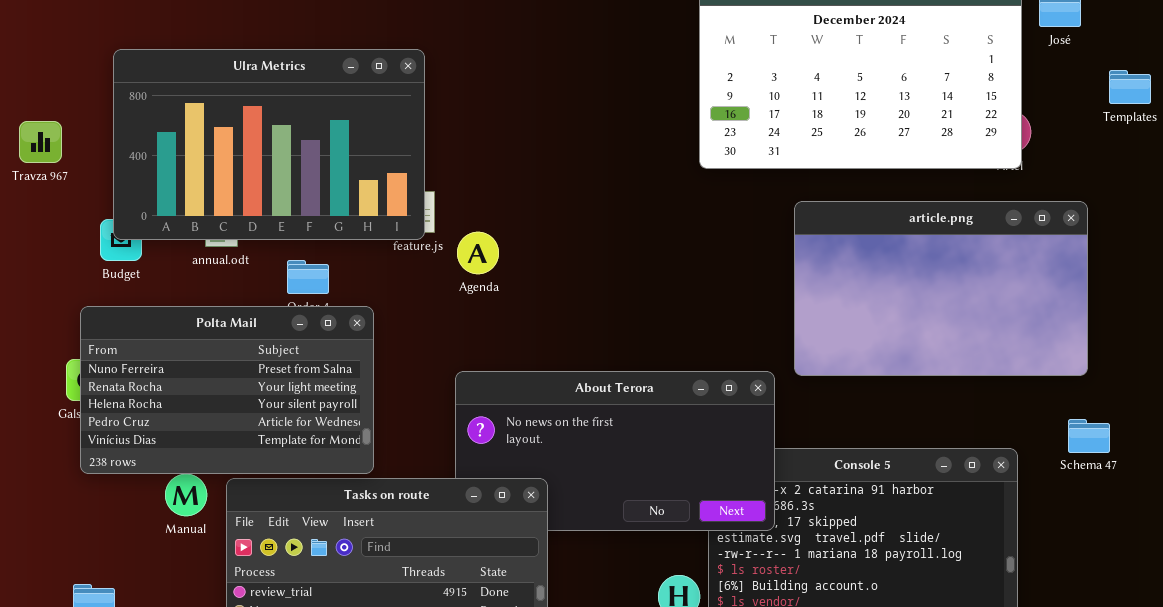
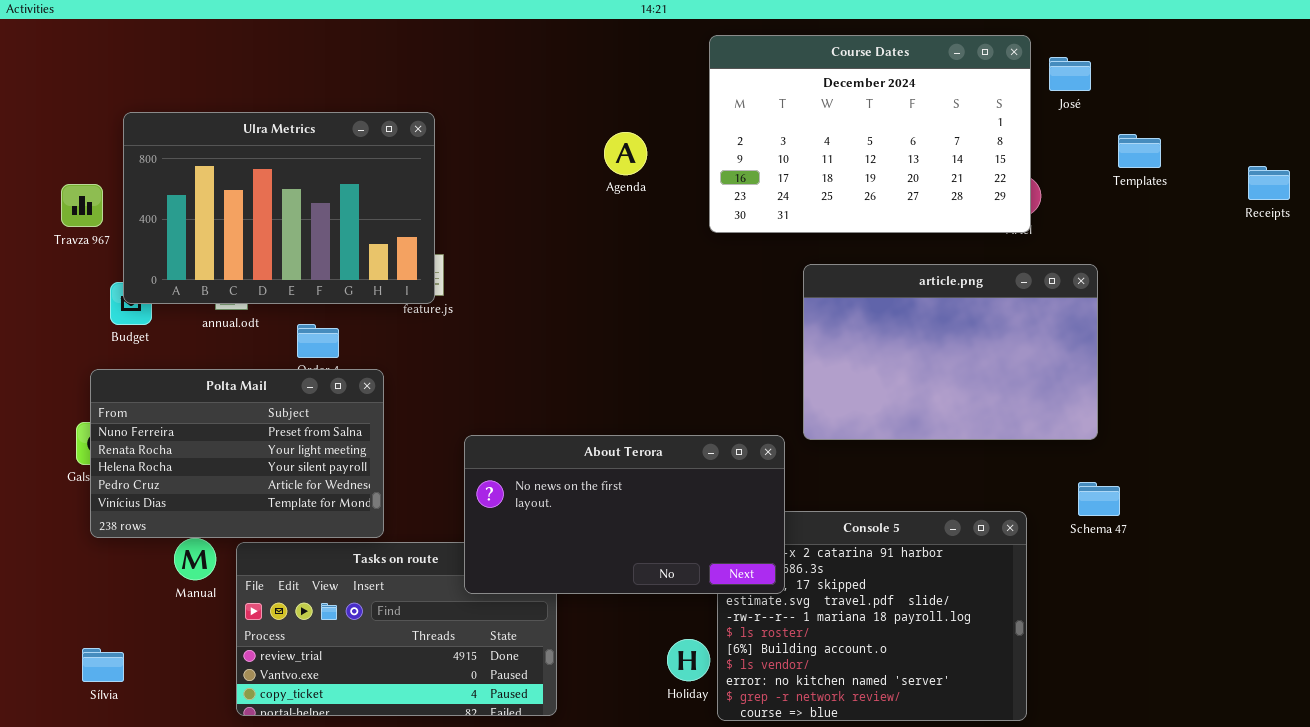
Travza 967: [19,121,62,163] -> [61,184,103,227], moved
Agenda: [457,232,499,274] -> [604,132,647,175], moved
About Terora: [455,371,775,531] -> [464,435,785,594], raised

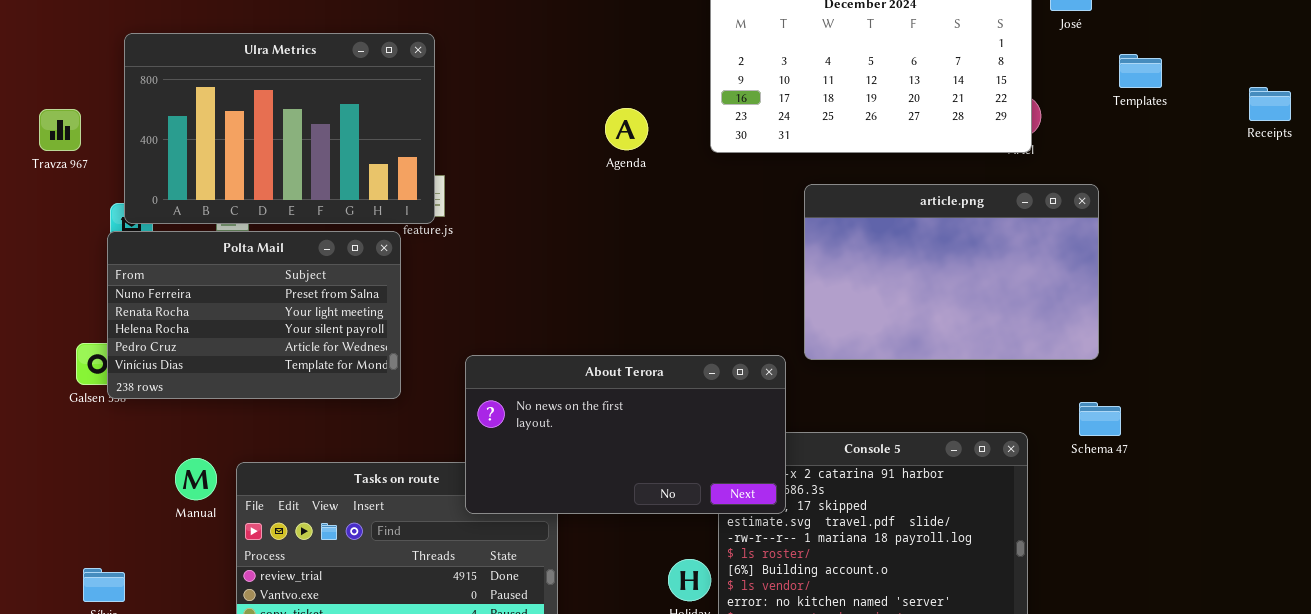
Agenda: [604,132,647,175] -> [605,108,648,150], moved
Travza 967: [61,184,103,227] -> [39,109,81,151], moved
Polta Mail: [90,369,384,538] -> [107,231,401,399], moved

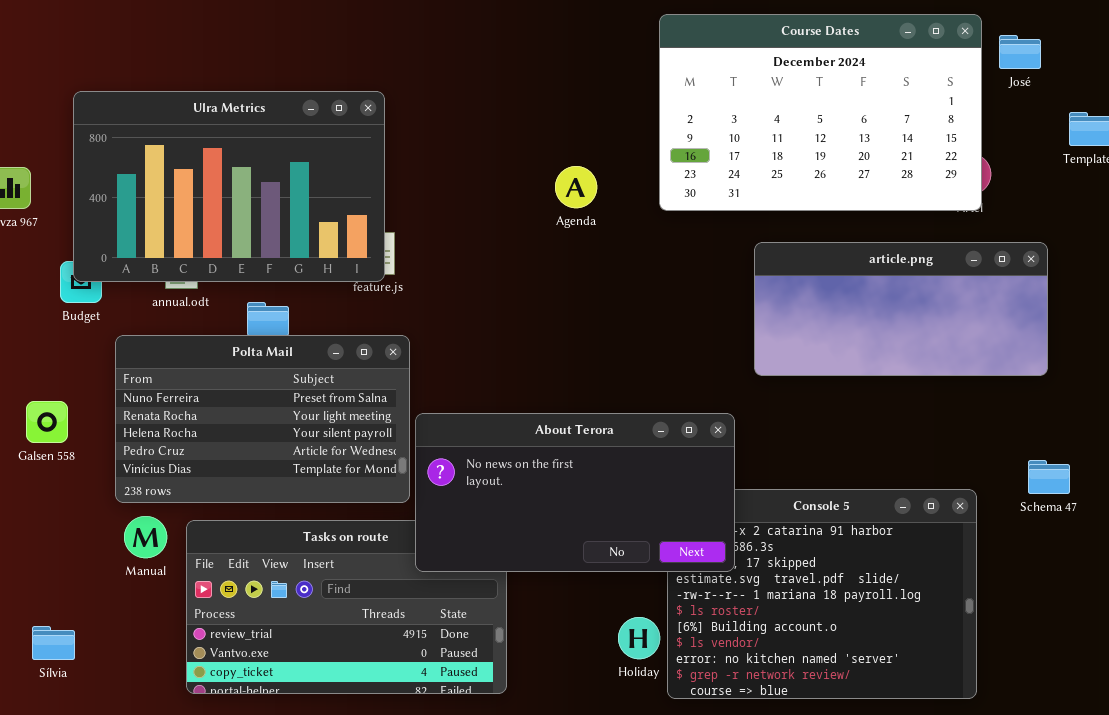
article.png: [804,184,1099,360] -> [754,242,1048,376], resized
Polta Mail: [107,231,401,399] -> [115,335,410,503], moved

